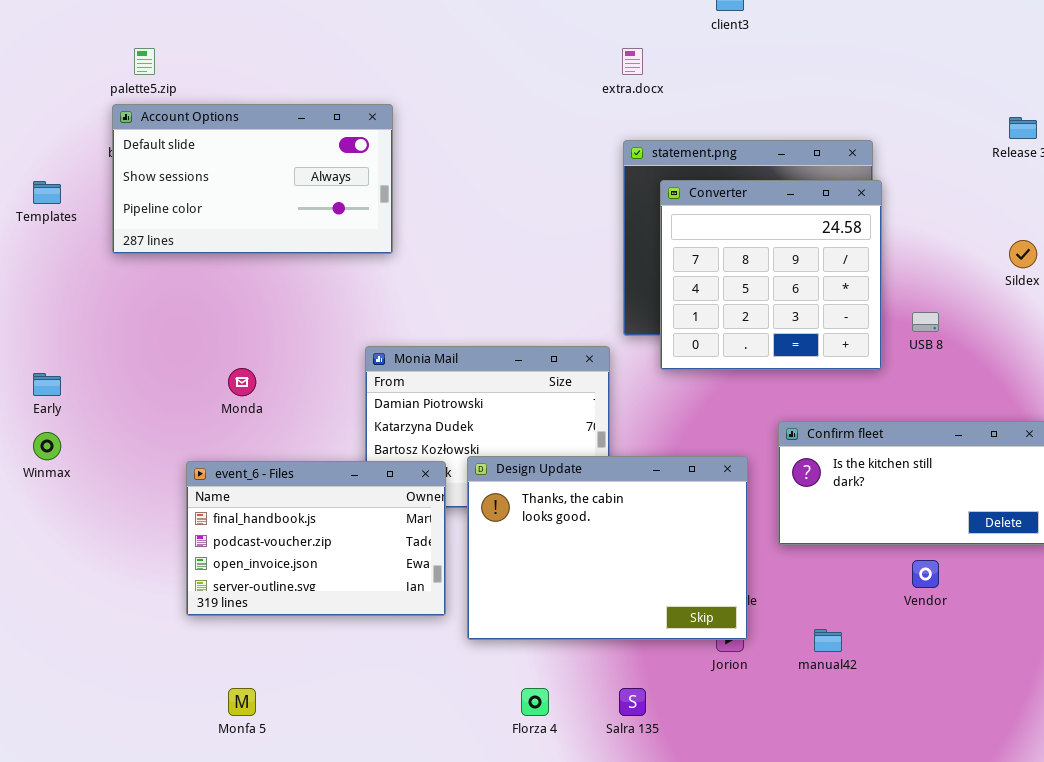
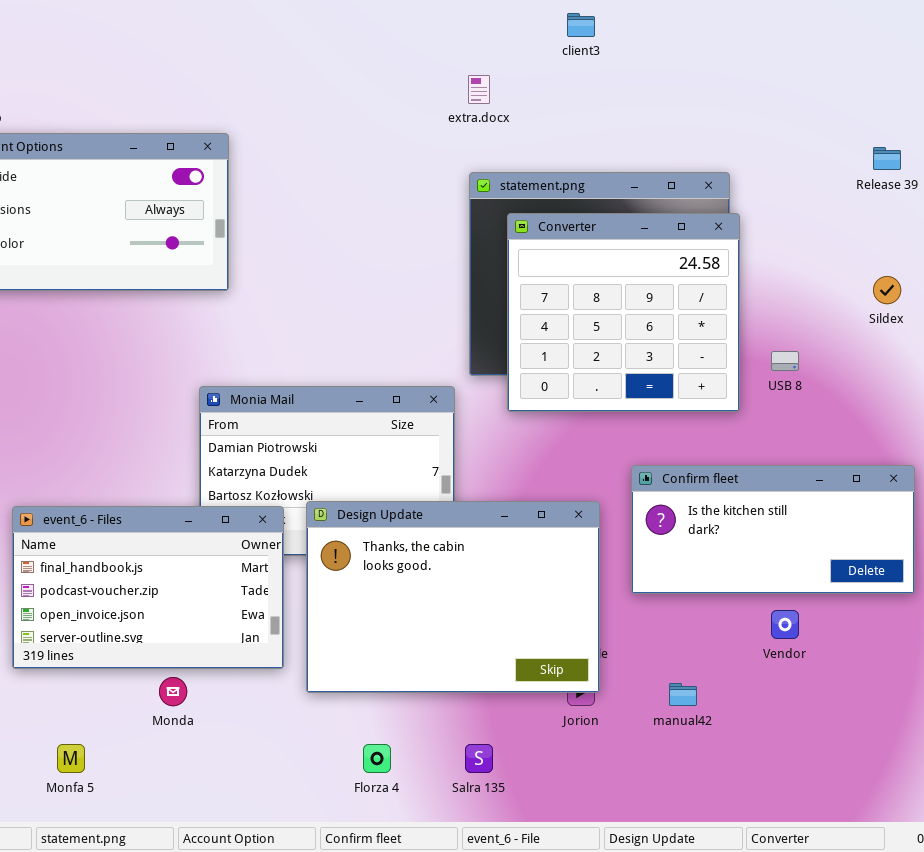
Monda: [228,368,256,396] -> [159,677,187,706], moved

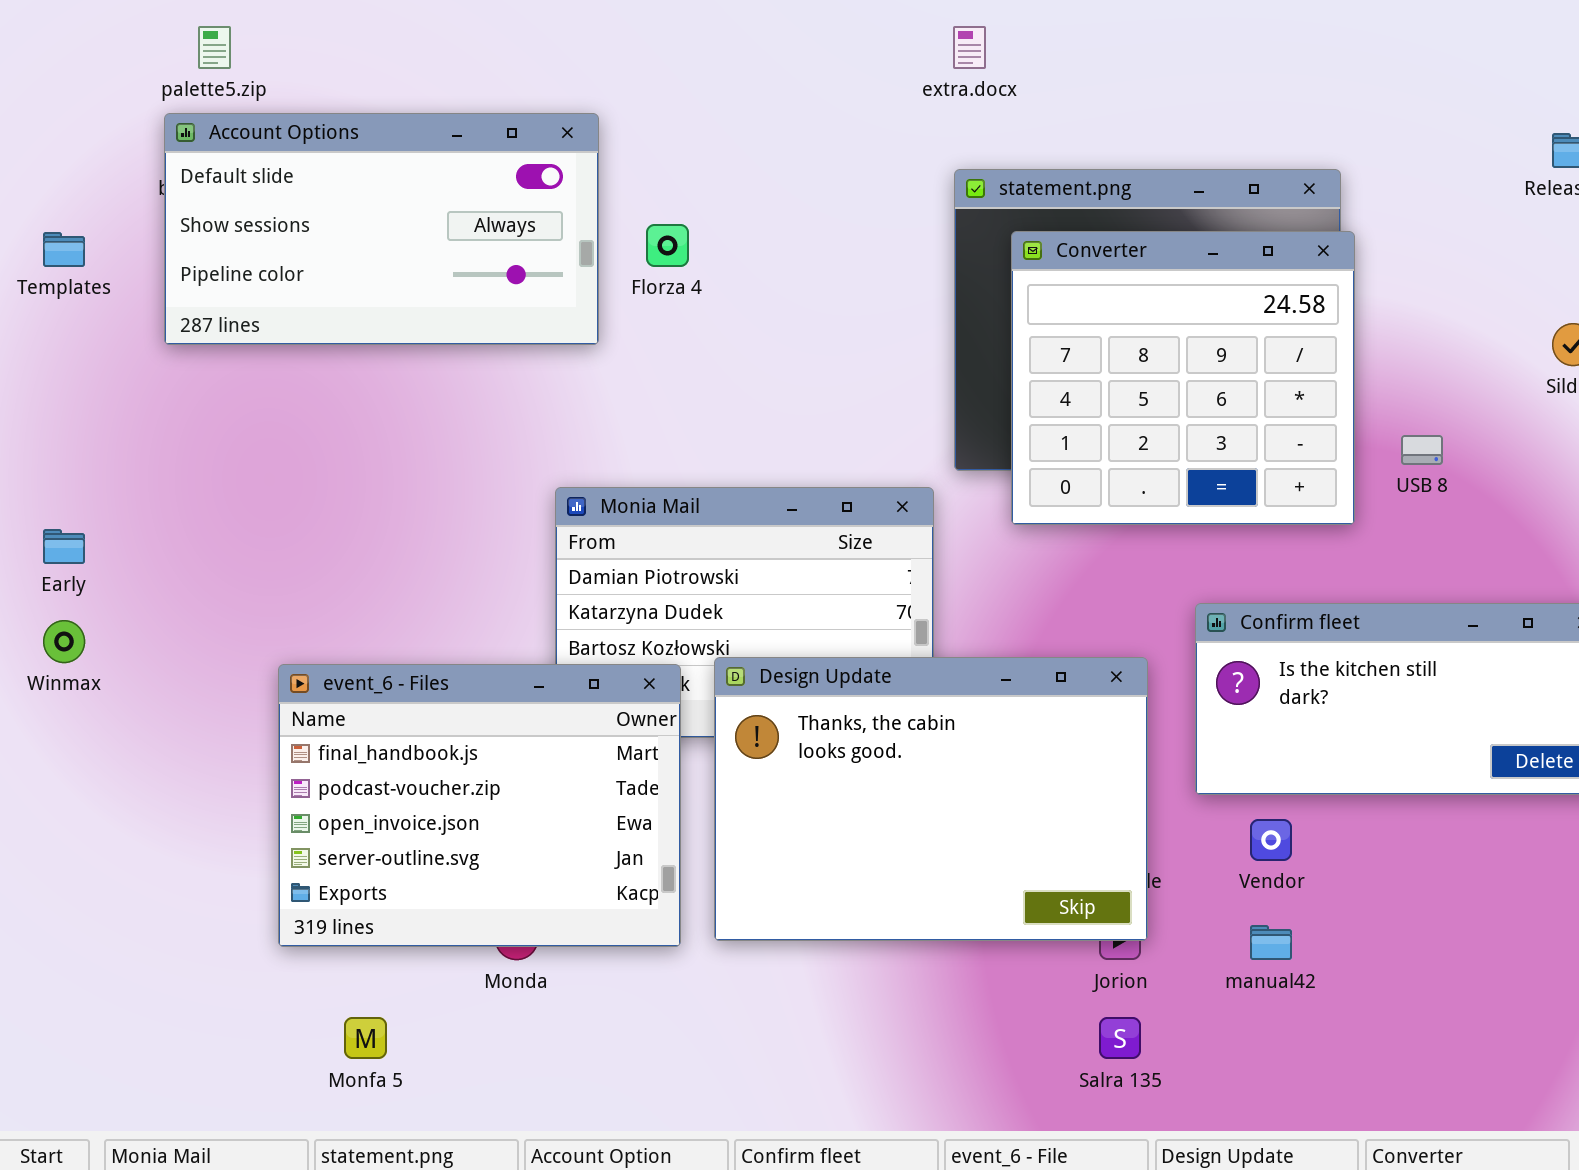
event_6 - Files: [12,506,284,669] -> [278,664,681,947], resized
Vendor: [771,610,799,639] -> [1250,819,1292,861], moved
Florza 4: [363,744,391,773] -> [646,224,689,267], moved
Salra 135: [465,744,493,773] -> [1099,1017,1141,1059], moved

